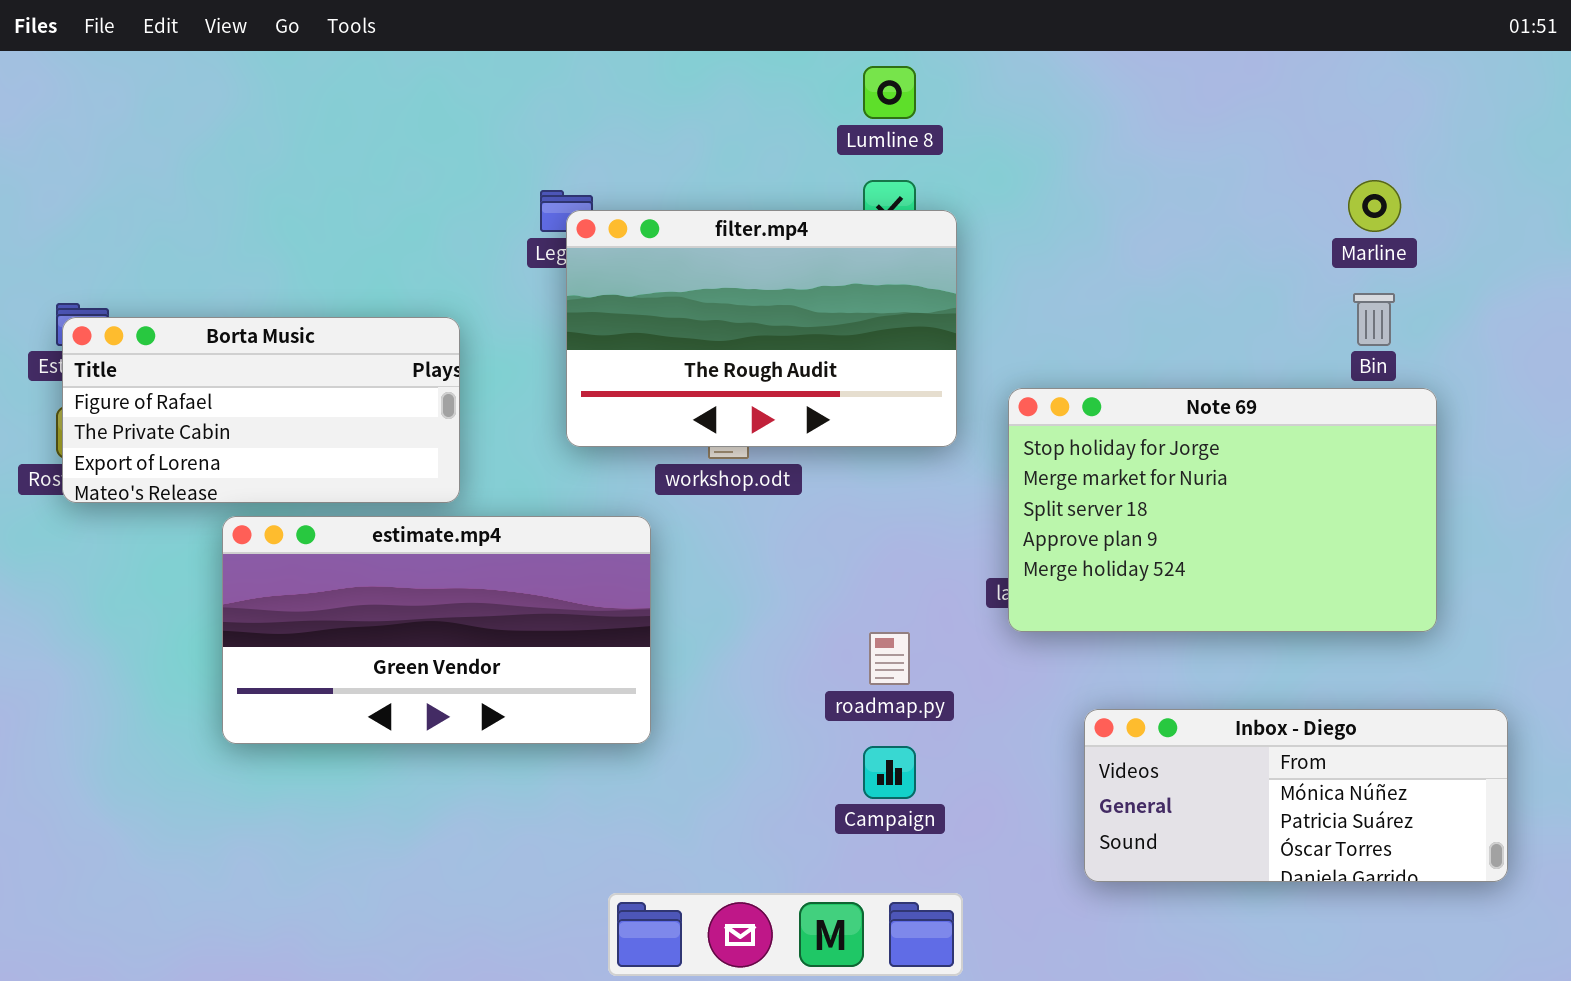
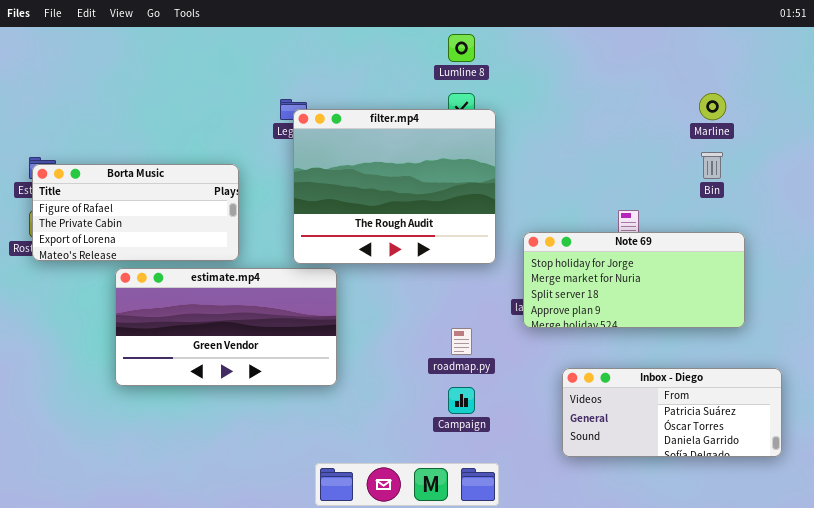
filter.mp4: [566,210,957,447] -> [293,109,496,264], resized
Note 69: [1008,388,1437,632] -> [523,232,745,328], resized
Inbox - Diego: [1084,709,1508,882] -> [562,368,782,457], scrolled down 1 row

